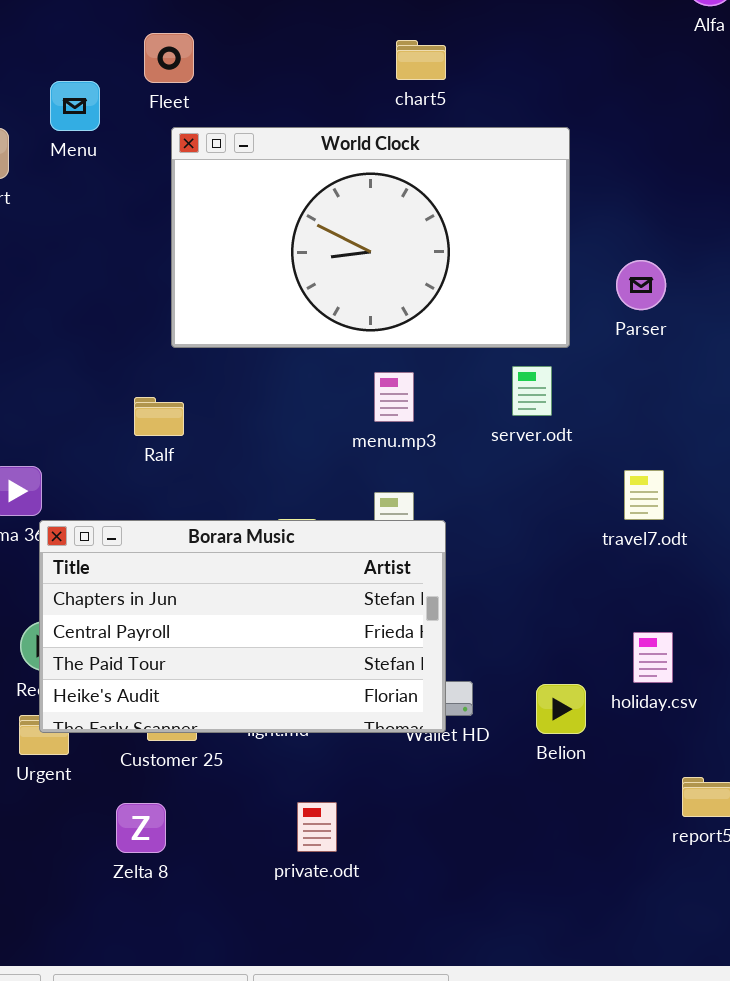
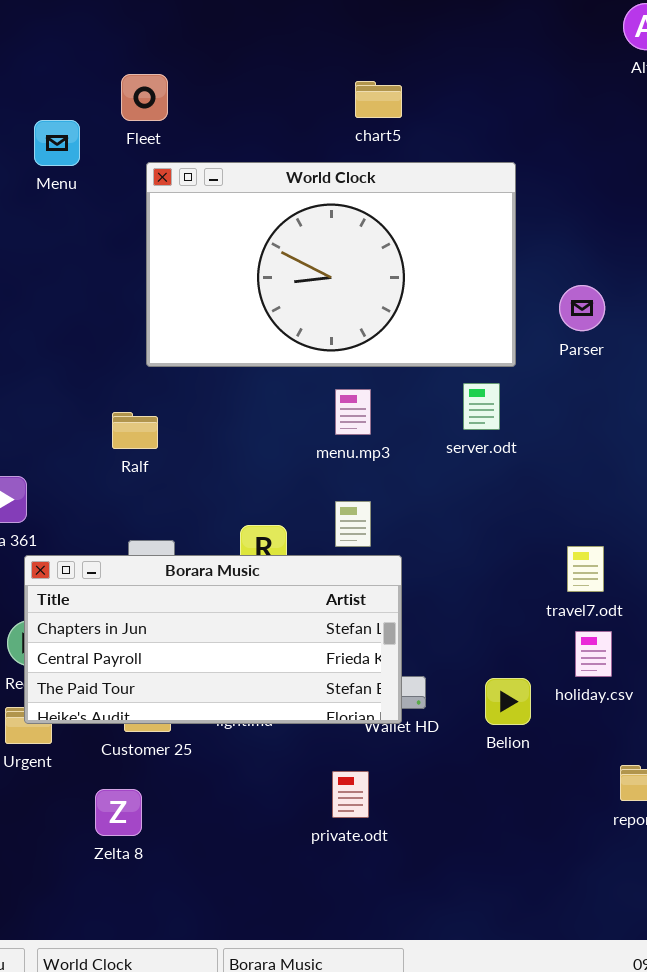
travel7.odt: [624,470,664,520] -> [567,546,604,592], moved
Borara Music: [39,520,446,733] -> [24,555,402,724], resized
private.odt: [297,802,337,852] -> [332,771,369,818], moved

